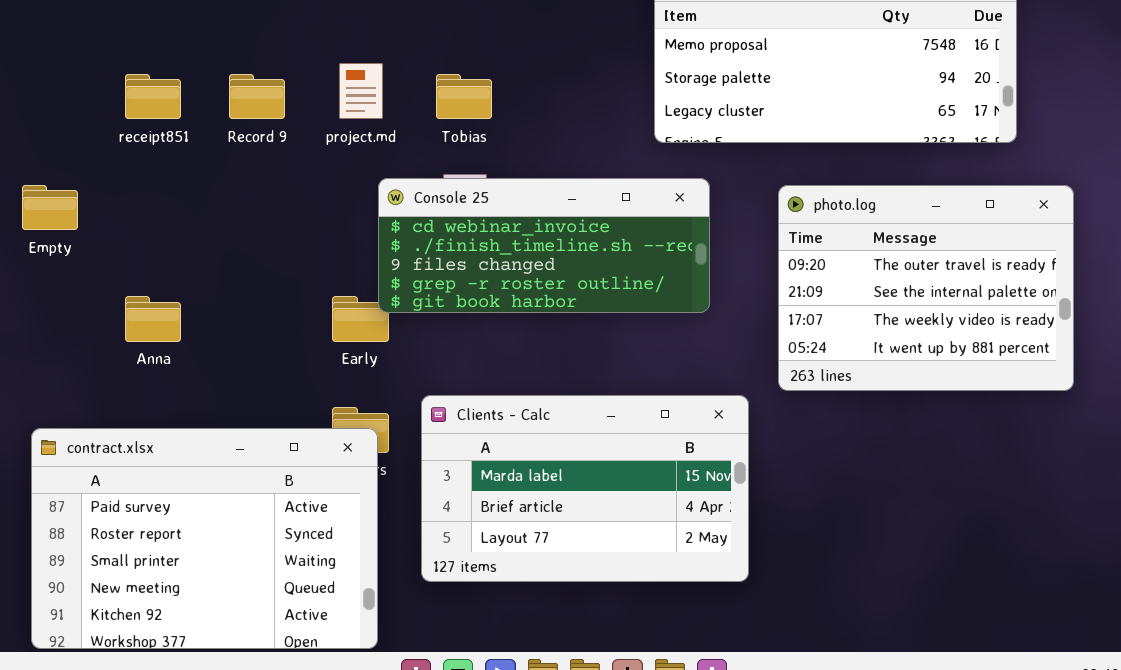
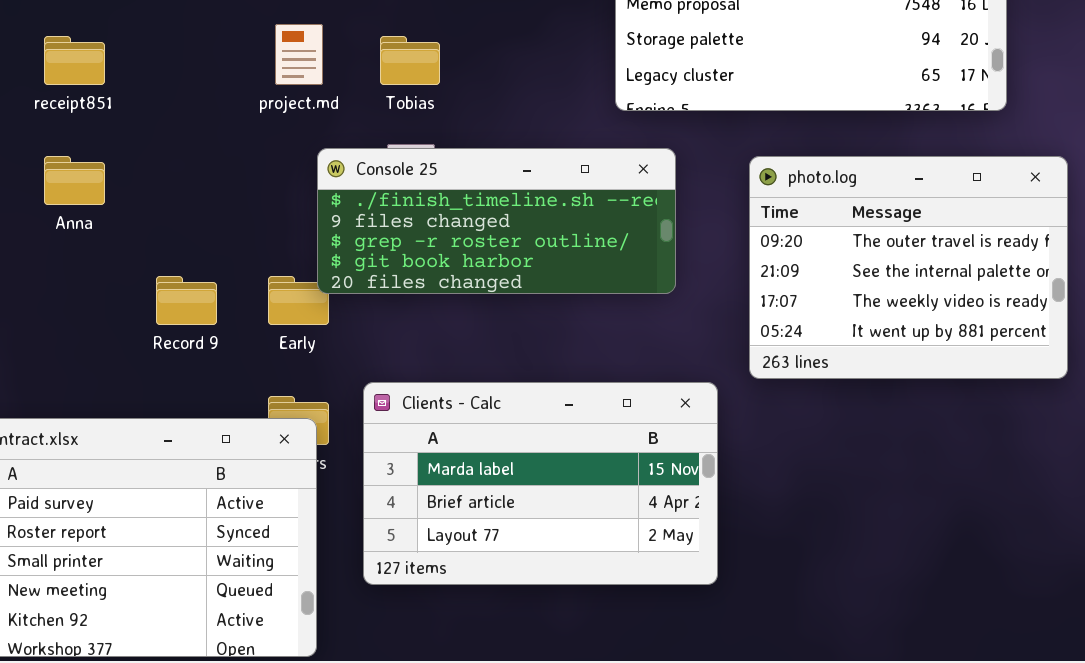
Record 9: [229,74,285,119] -> [156,276,217,325], moved
Console 25: [378,178,710,313] -> [317,148,676,294], scrolled down 1 row
Anna: [125,296,181,342] -> [44,156,105,205], moved

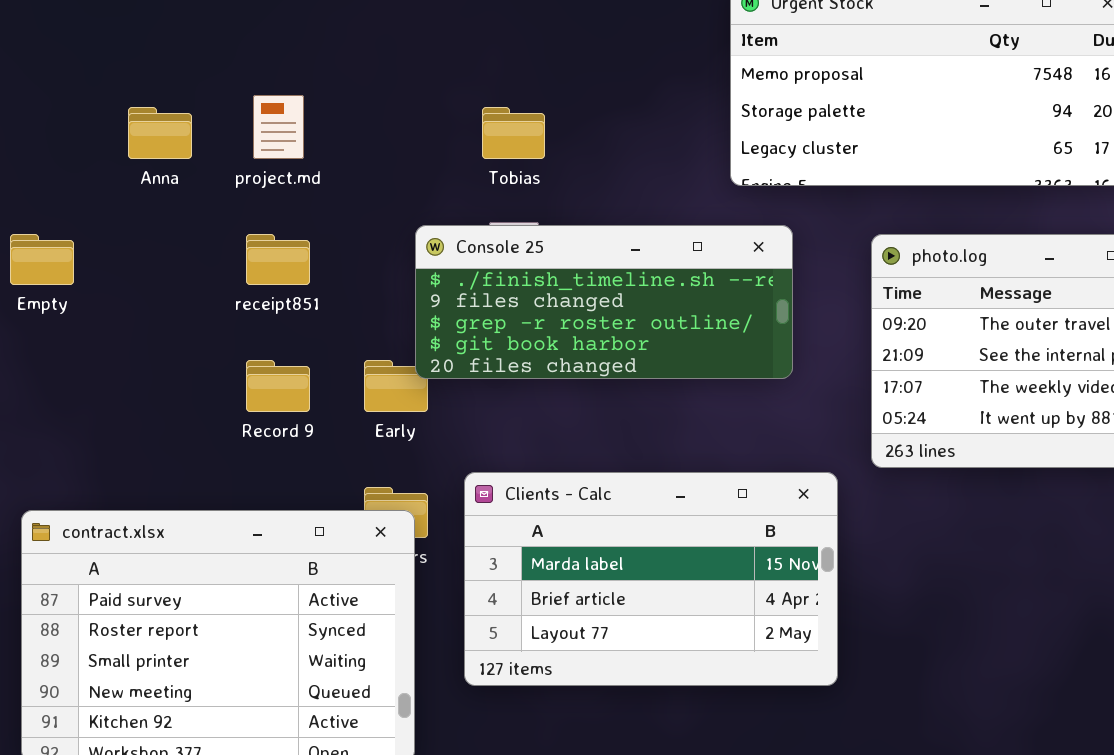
project.md: [275,24,323,85] -> [253,95,304,159], moved
receipt851: [44,36,105,85] -> [246,234,310,285], moved
Anna: [44,156,105,205] -> [128,107,192,159], moved

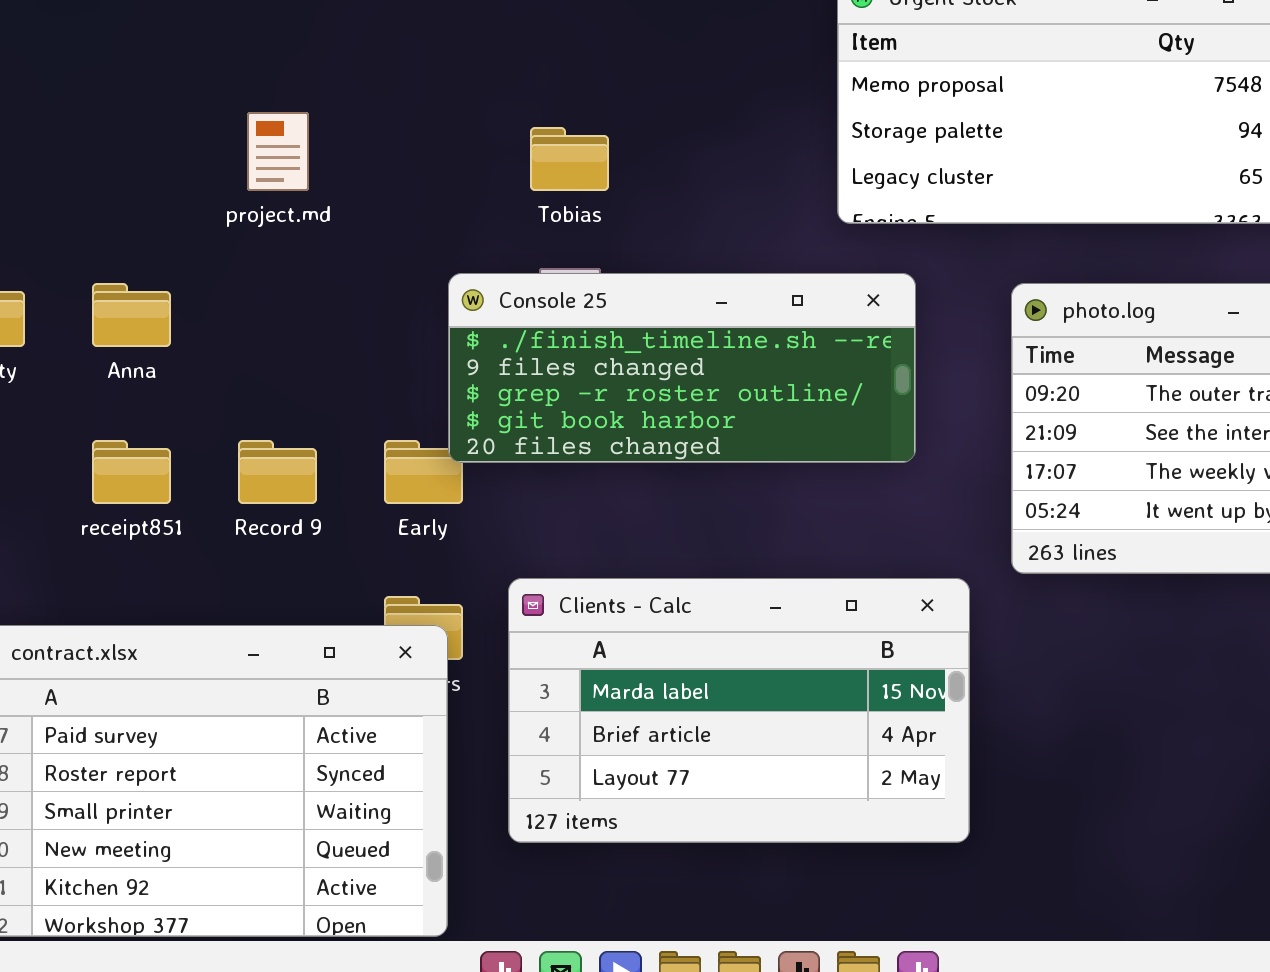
Anna: [128,107,192,159] -> [92,283,171,347], moved
receipt851: [246,234,310,285] -> [92,440,171,504], moved

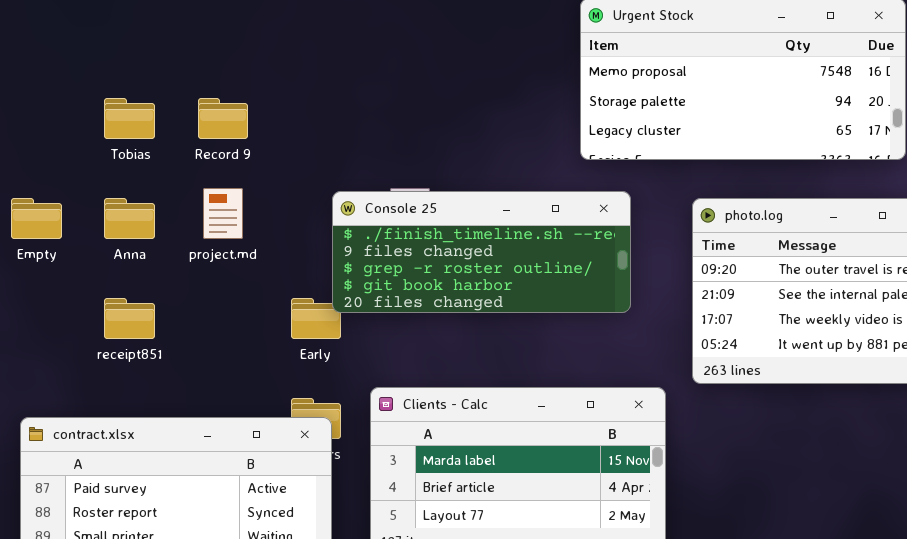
project.md: [247,112,309,191] -> [203,188,243,239], moved
Tobias: [530,127,609,191] -> [104,98,155,139], moved
Record 9: [238,440,317,504] -> [198,98,248,139], moved

